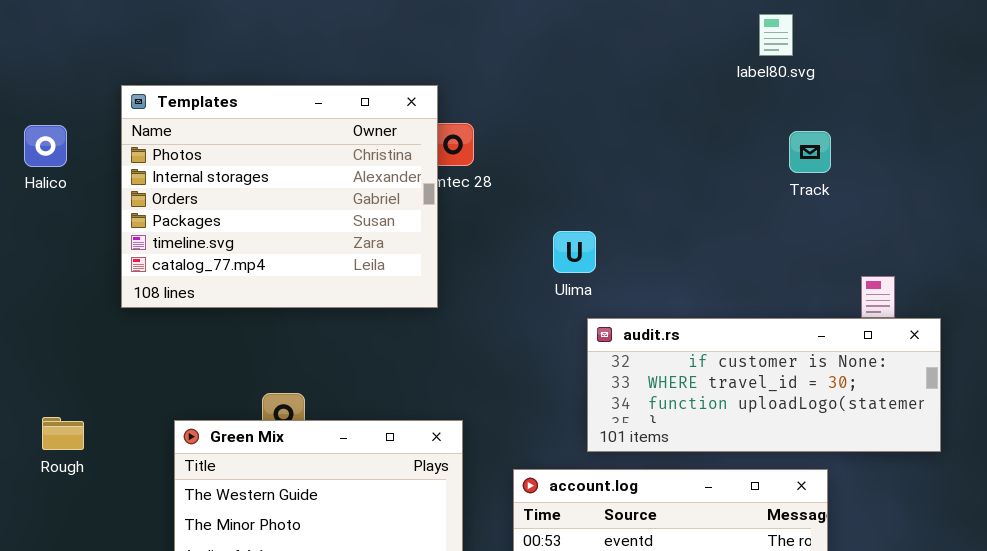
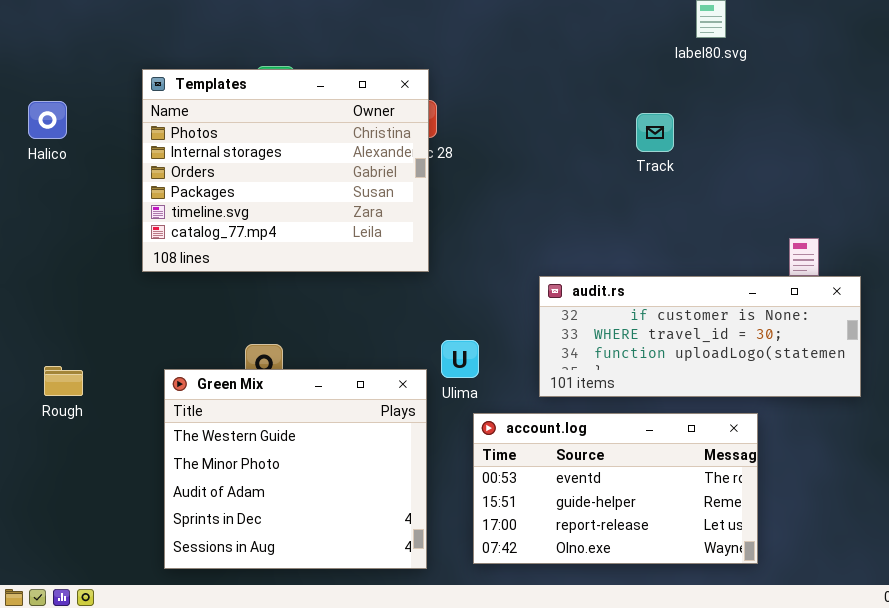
Templates: [121,85,438,308] -> [142,69,429,272], moved
Track: [789,131,831,173] -> [636,113,674,152], moved
Ulima: [553,231,596,273] -> [441,340,479,378], moved

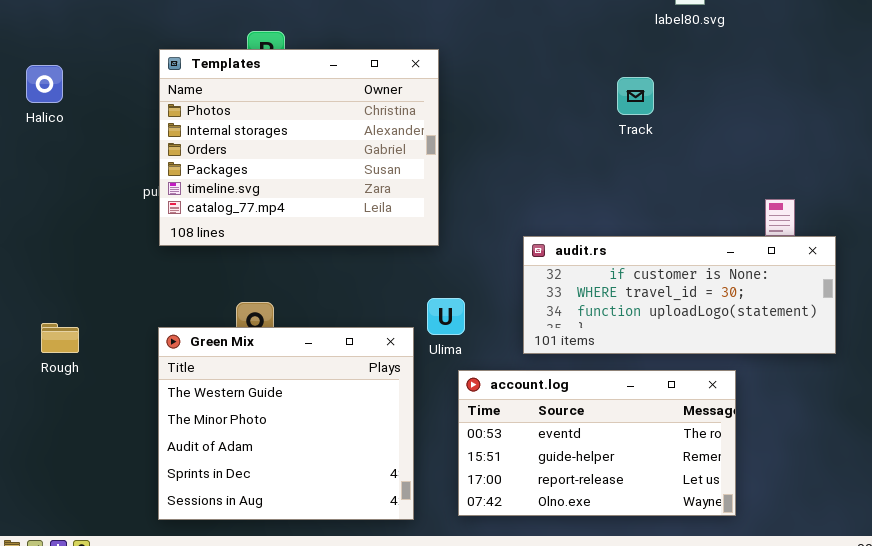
Templates: [142,69,429,272] -> [159,49,439,246], moved

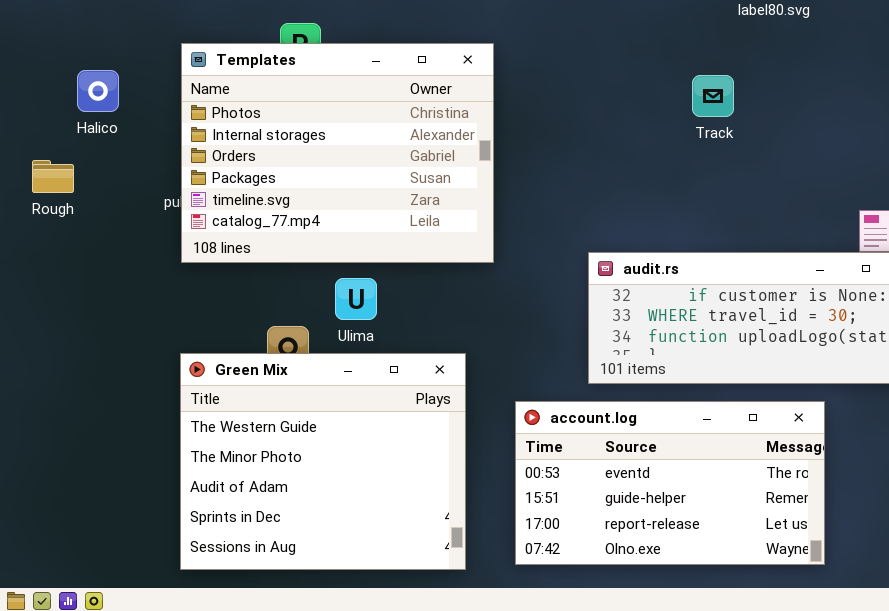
Halico: [26,65,63,103] -> [77,70,119,112], moved
Ulima: [427,298,465,335] -> [335,278,377,320], moved
Rough: [41,323,79,353] -> [32,160,74,193], moved

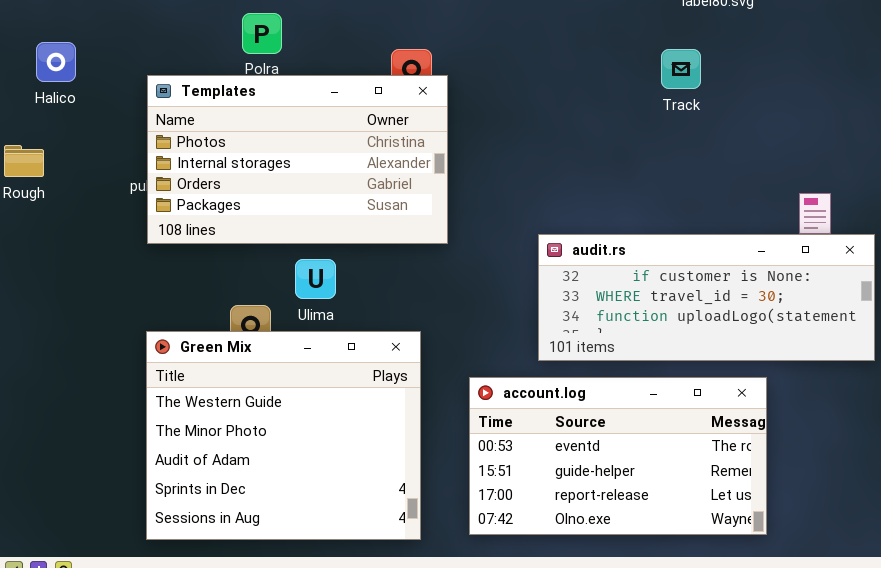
Templates: [181,43,494,263] -> [147,75,448,244], resized
Halico: [77,70,119,112] -> [36,42,76,82], moved
Track: [692,75,734,117] -> [661,49,701,89], moved

